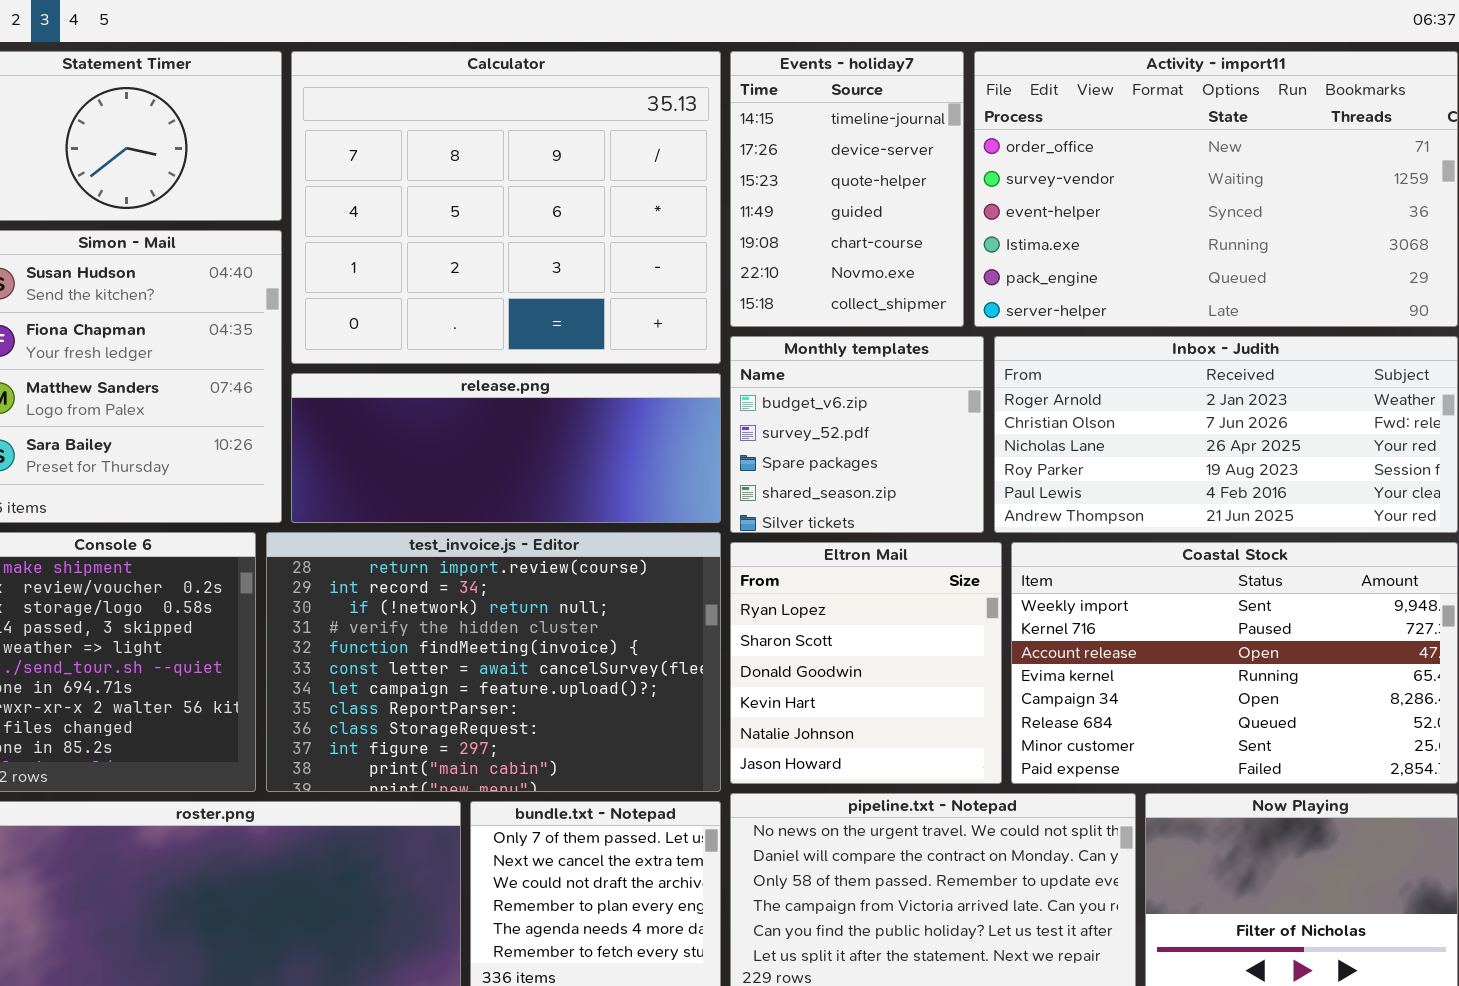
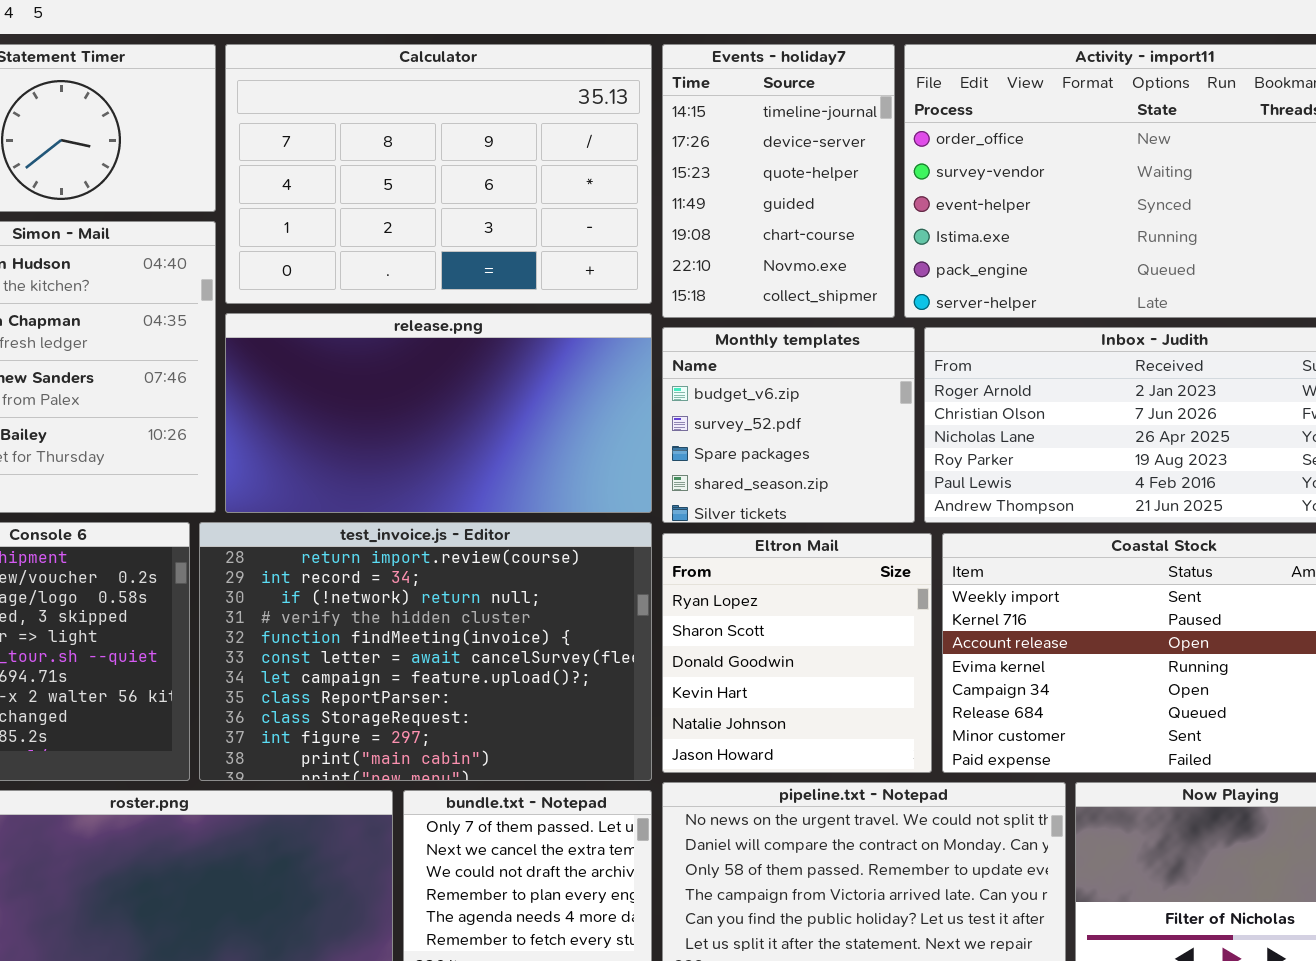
Calculator: [291,51,721,364] -> [225,44,652,304], resized
release.png: [291,373,721,523] -> [225,313,652,513], resized

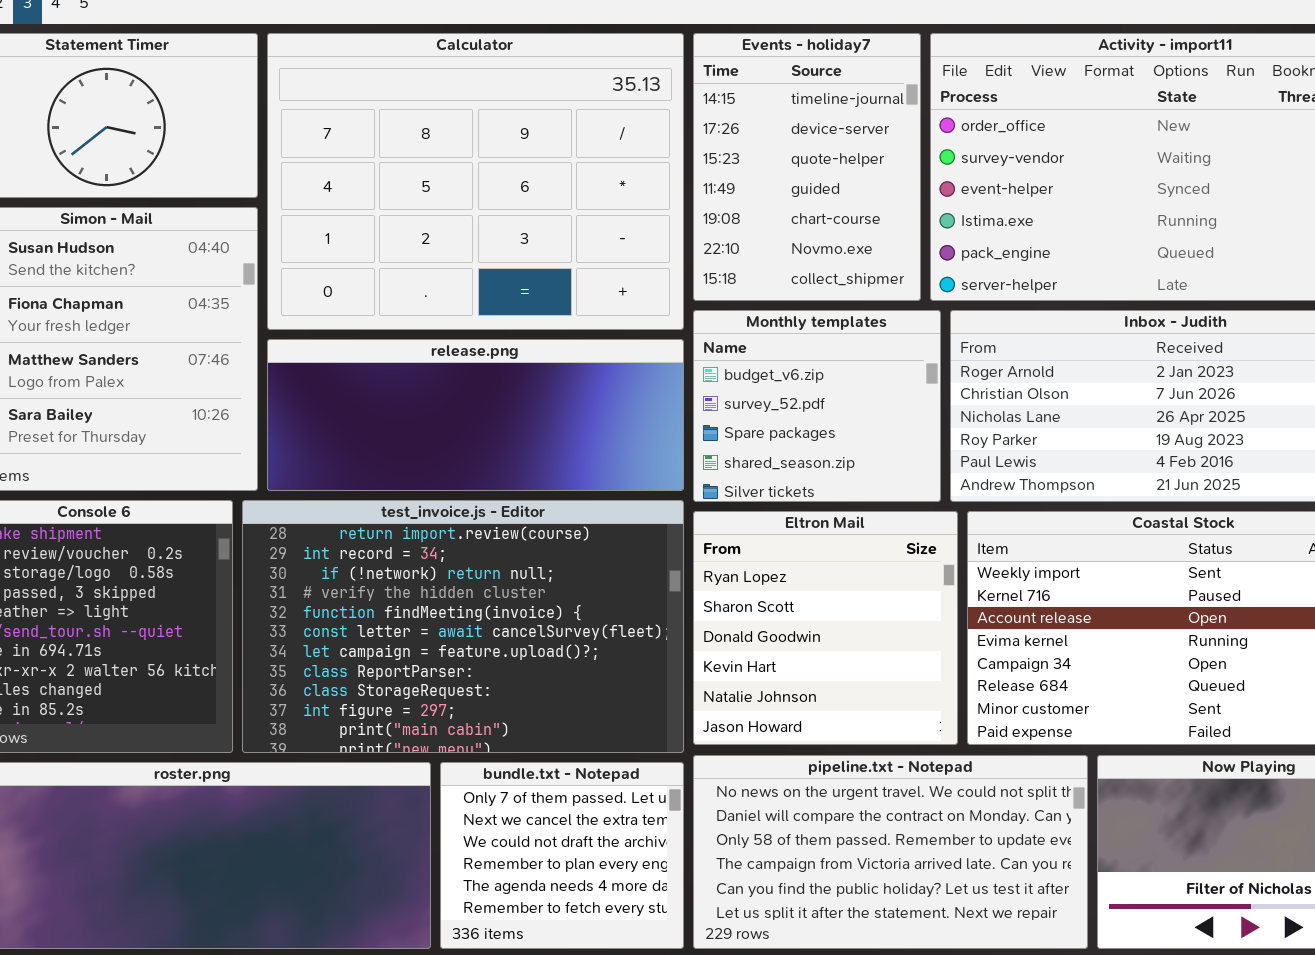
Calculator: [225,44,652,304] -> [267,33,684,330], resized
release.png: [225,313,652,513] -> [267,339,684,491], resized

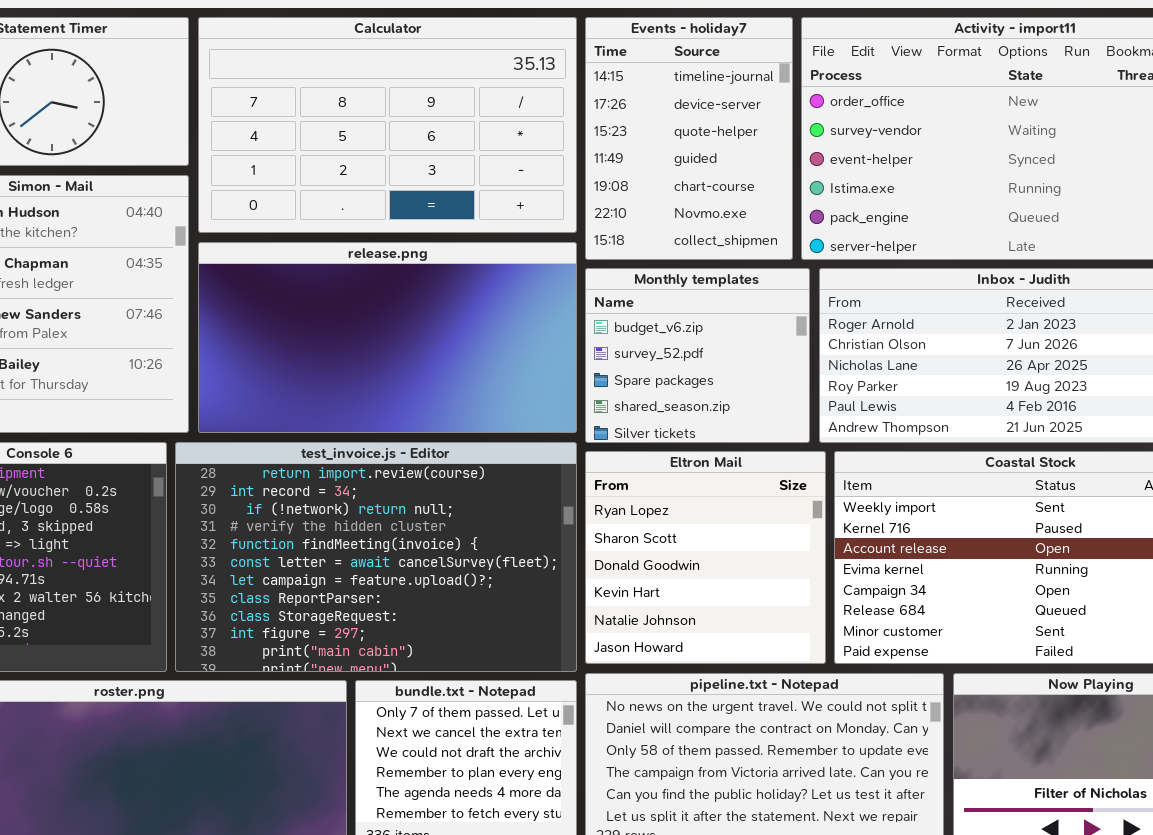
Calculator: [267,33,684,330] -> [198,17,577,233], resized
release.png: [267,339,684,491] -> [198,242,577,433], resized

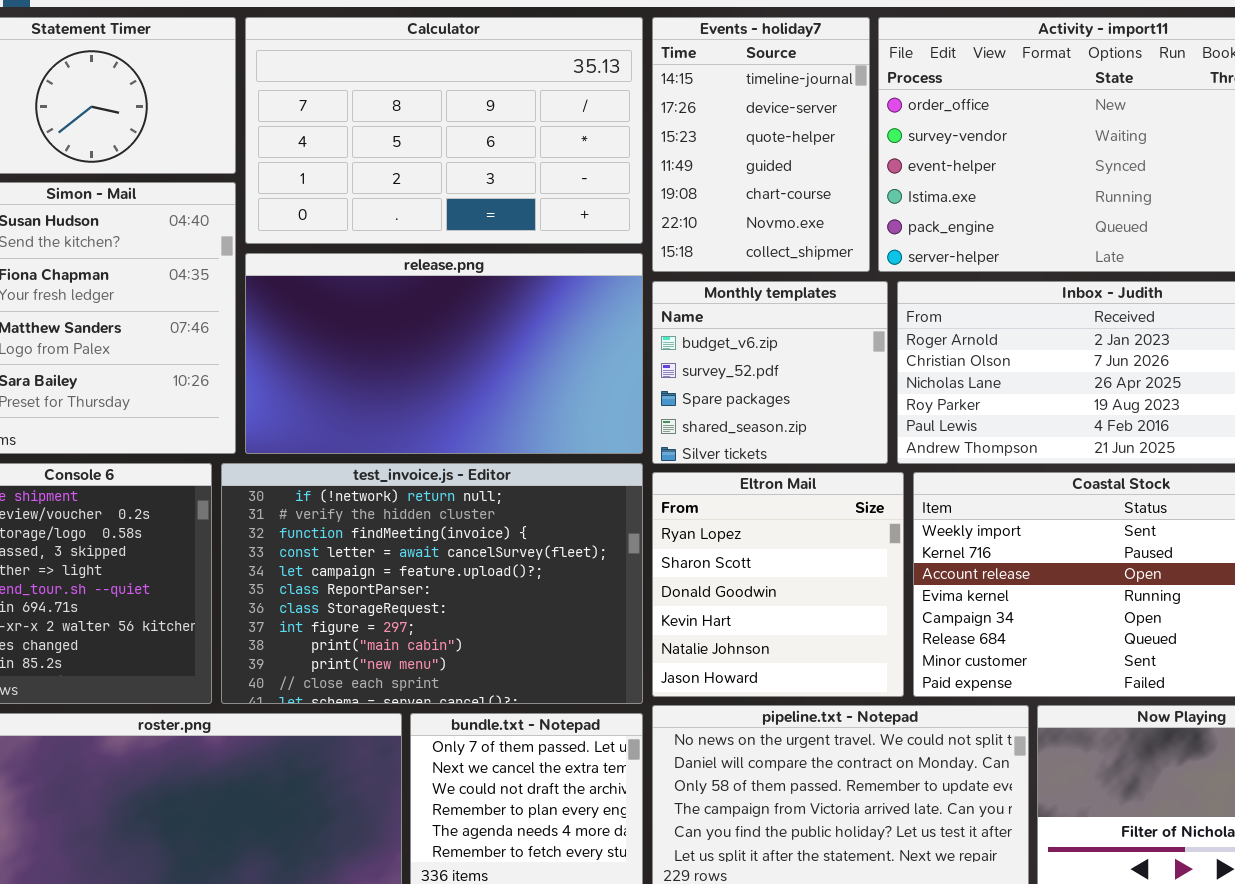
test_invoice.js - Editor: [175,442,577,672] -> [221,463,643,704], scrolled down 2 rows

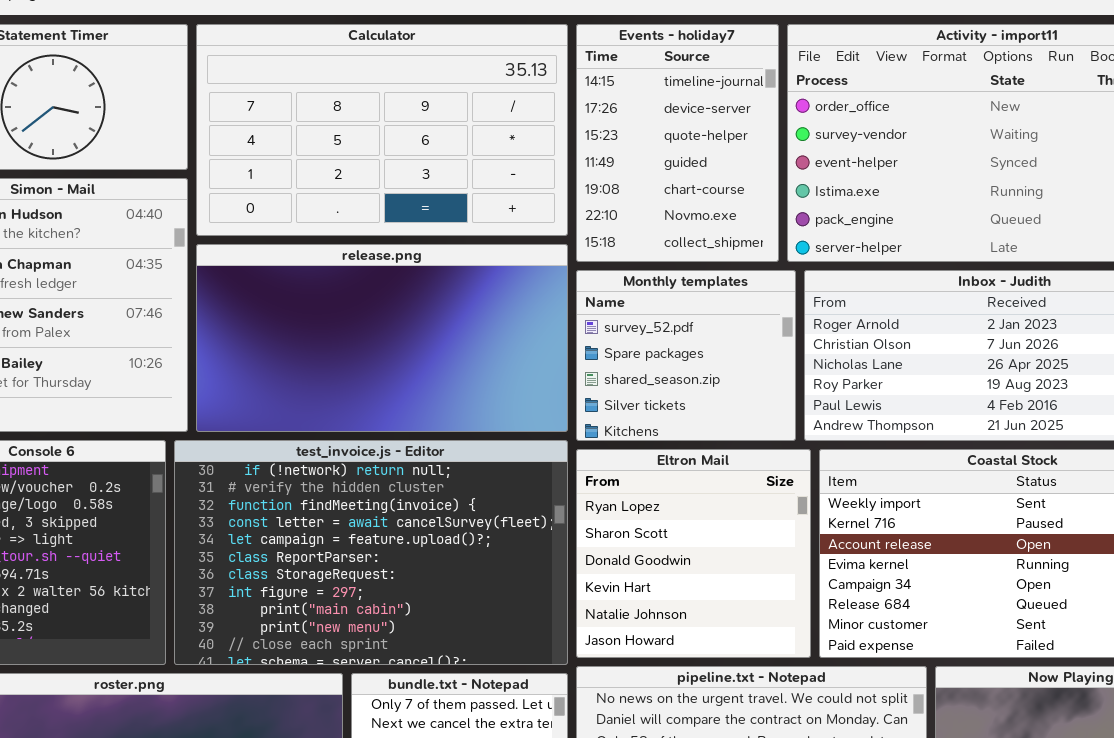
Monthly templates: [652,281,888,464] -> [576,270,796,441], scrolled down 1 row

